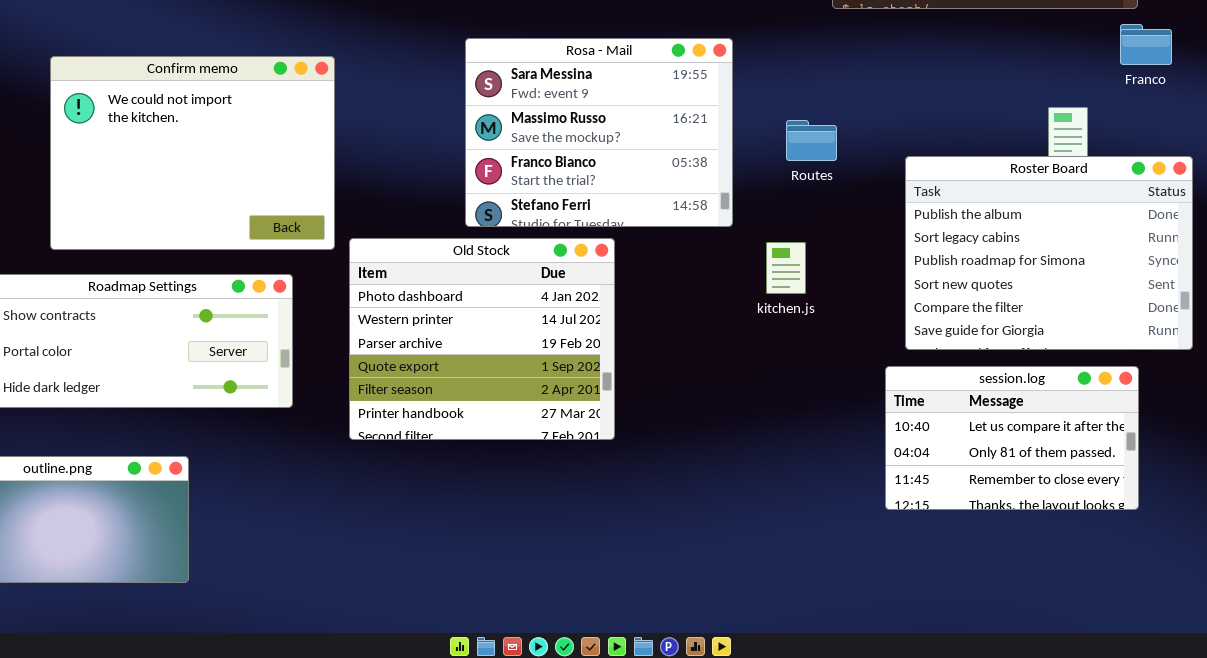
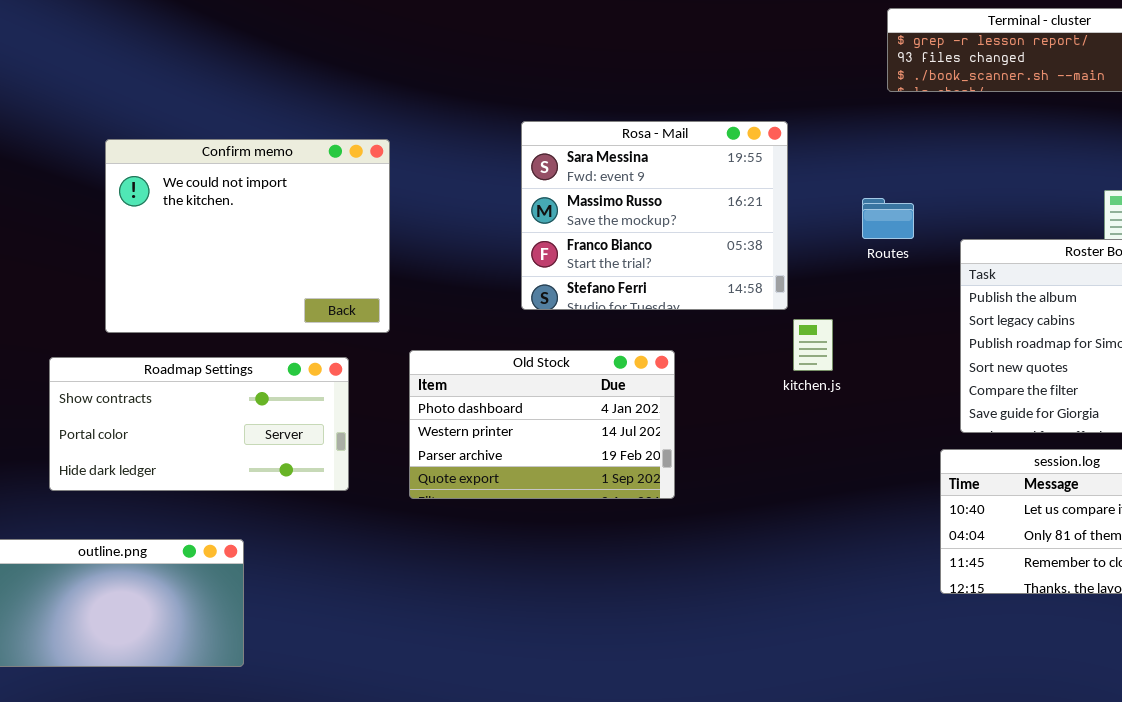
Routes: [786,120,837,161] -> [862,198,914,239], moved
Old Stock: [349,238,615,440] -> [409,350,675,499], moved, resized
kitchen.js: [766,242,806,294] -> [793,319,833,371], moved

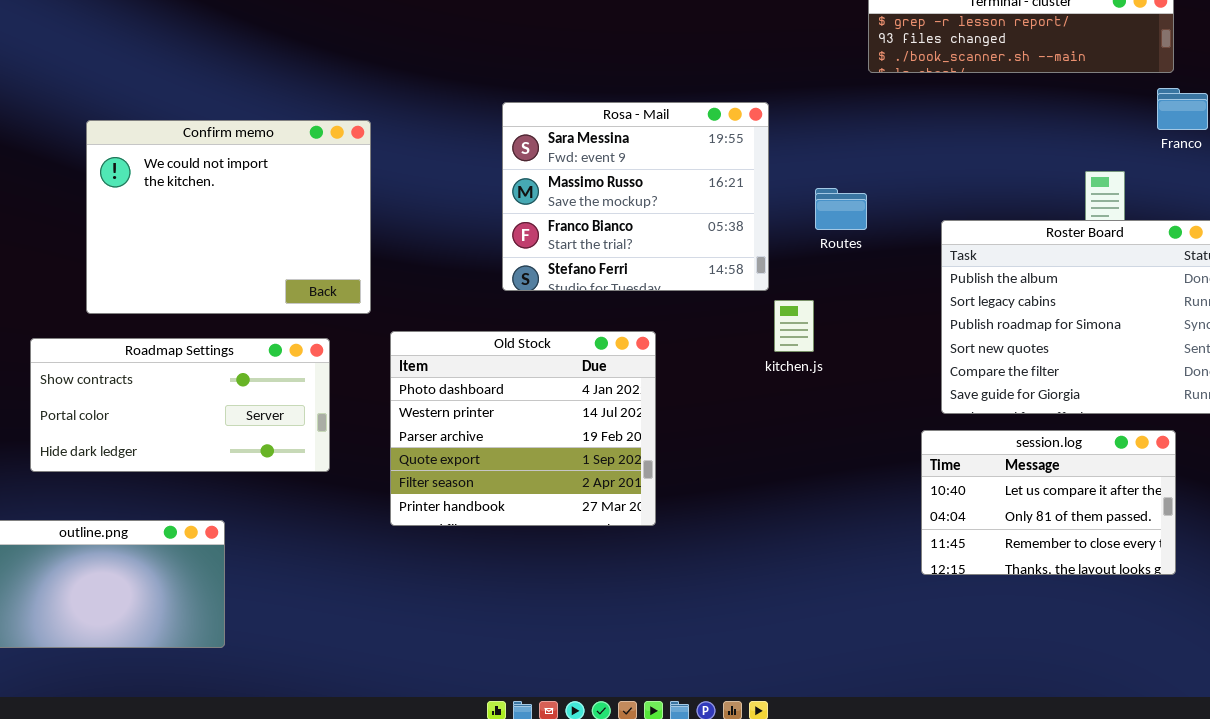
Routes: [862,198,914,239] -> [815,188,867,230], moved
Old Stock: [409,350,675,499] -> [390,331,656,526], resized

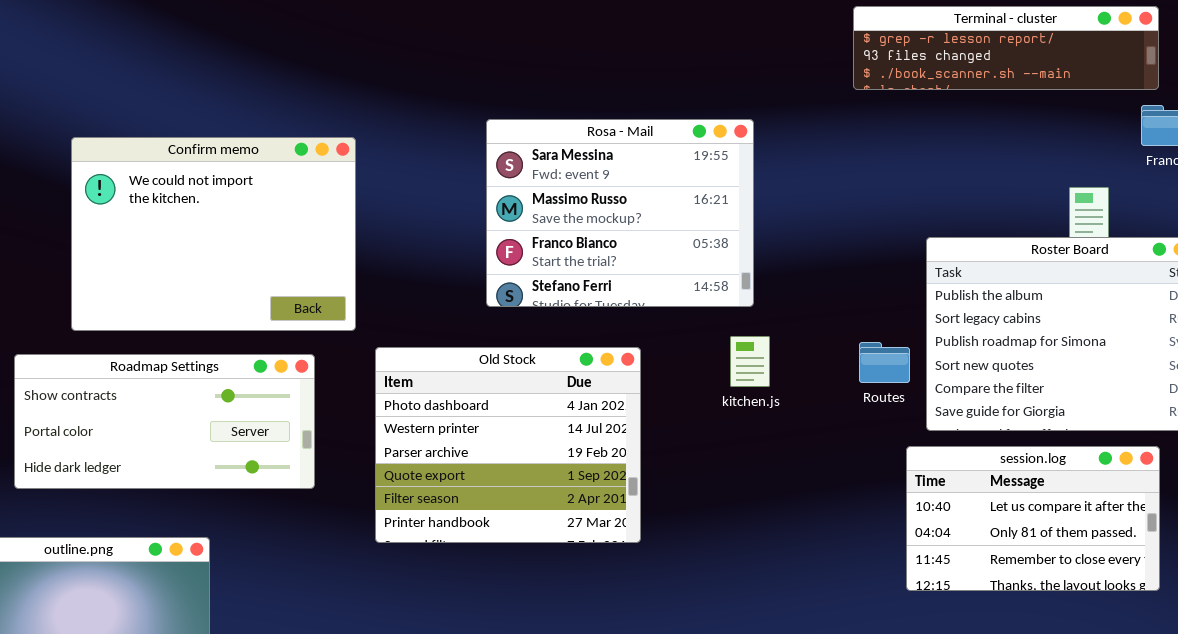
Routes: [815,188,867,230] -> [859,342,910,383], moved
kitchen.js: [774,300,814,352] -> [730,336,770,387], moved

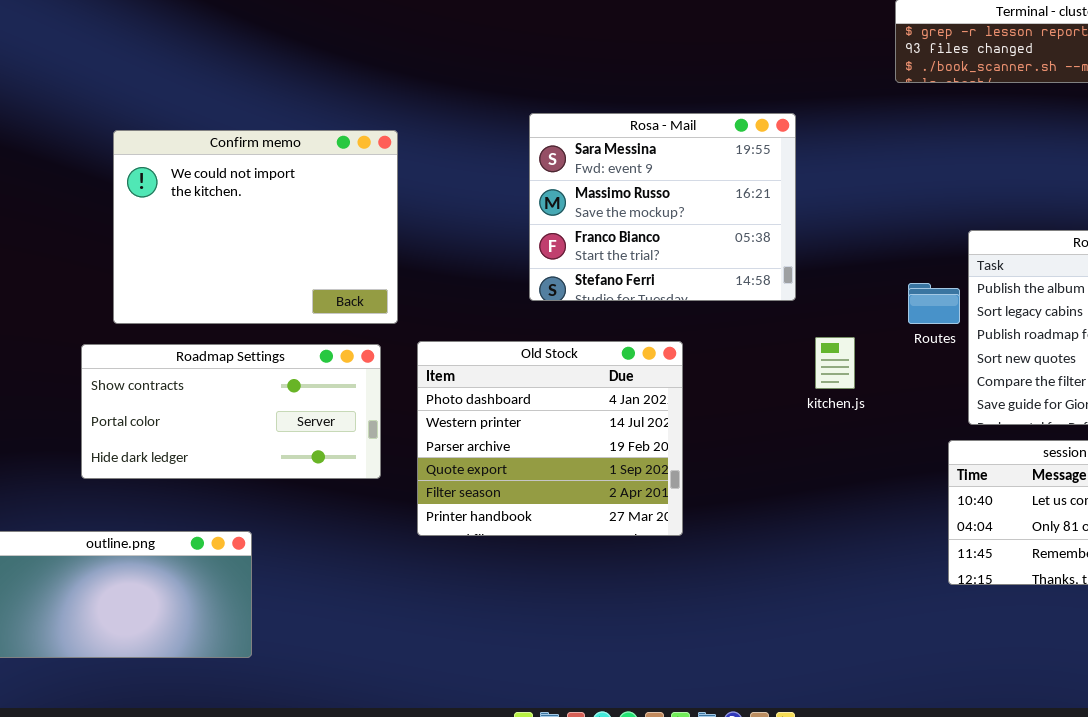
kitchen.js: [730,336,770,387] -> [815,337,855,389], moved
Routes: [859,342,910,383] -> [908,283,960,324], moved
Roadmap Settings: [14,354,315,489] -> [81,344,381,479], moved

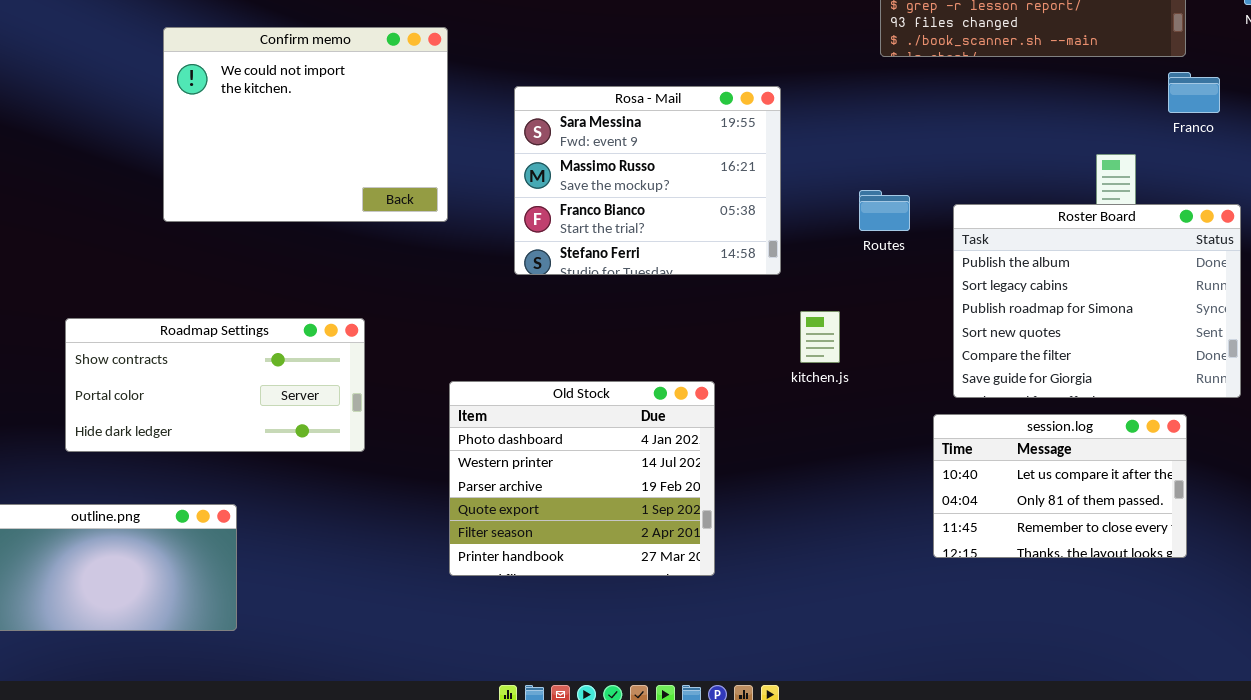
Confirm memo: [113,130,398,324] -> [163,27,448,222], moved
Routes: [908,283,960,324] -> [859,190,910,231], moved
Old Stock: [417,341,683,536] -> [449,381,715,576], moved

